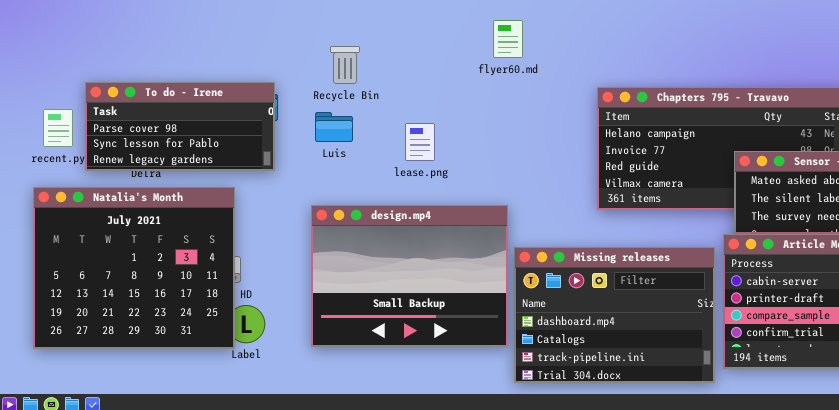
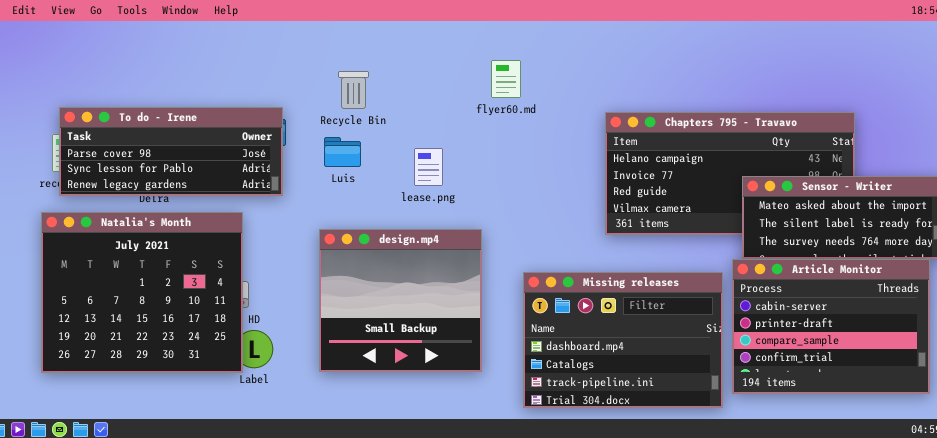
flyer60.md: [493,20,523,58] -> [491,60,521,98], moved
To do - Irene: [85,82,275,171] -> [59,107,283,196], resized
design.mp4: [311,205,508,347] -> [319,229,482,372], resized

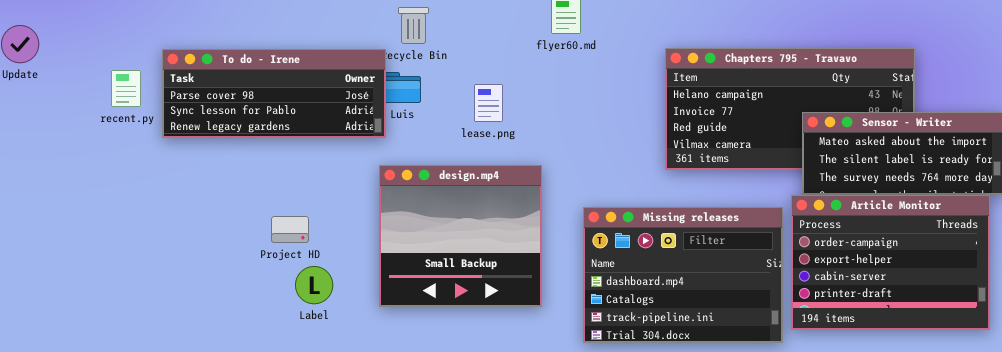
To do - Irene: [59,107,283,196] -> [162,49,386,138], moved
Natalia's Month: [41,212,243,373] -> none, closed
Article Monitor: [732,259,930,394] -> [791,195,990,330], scrolled up 2 rows

